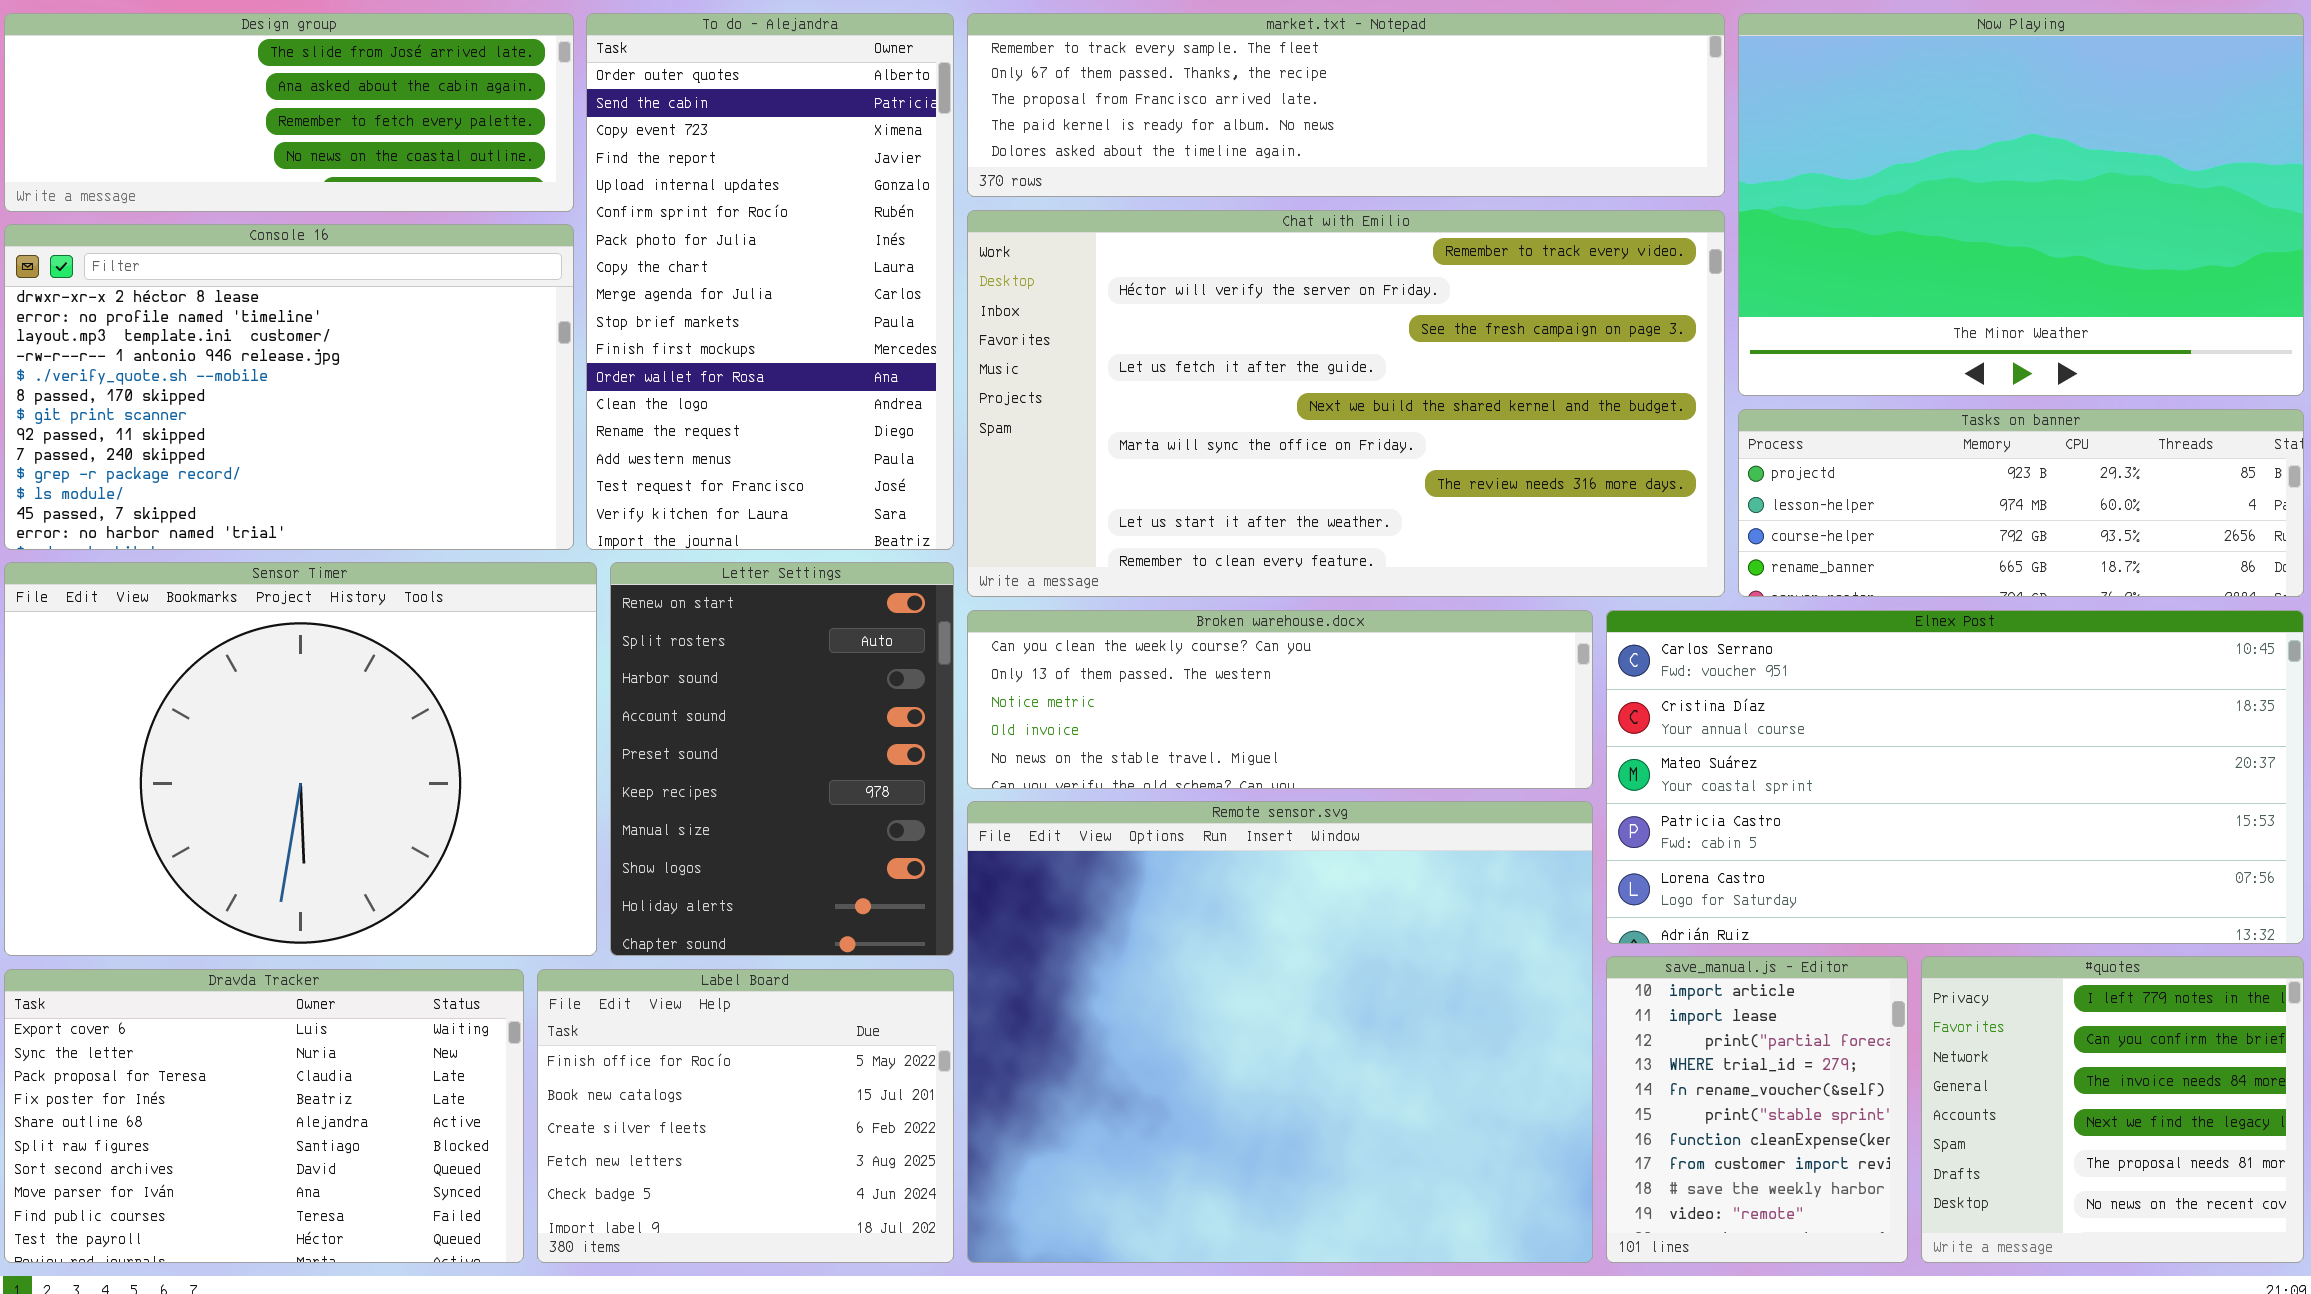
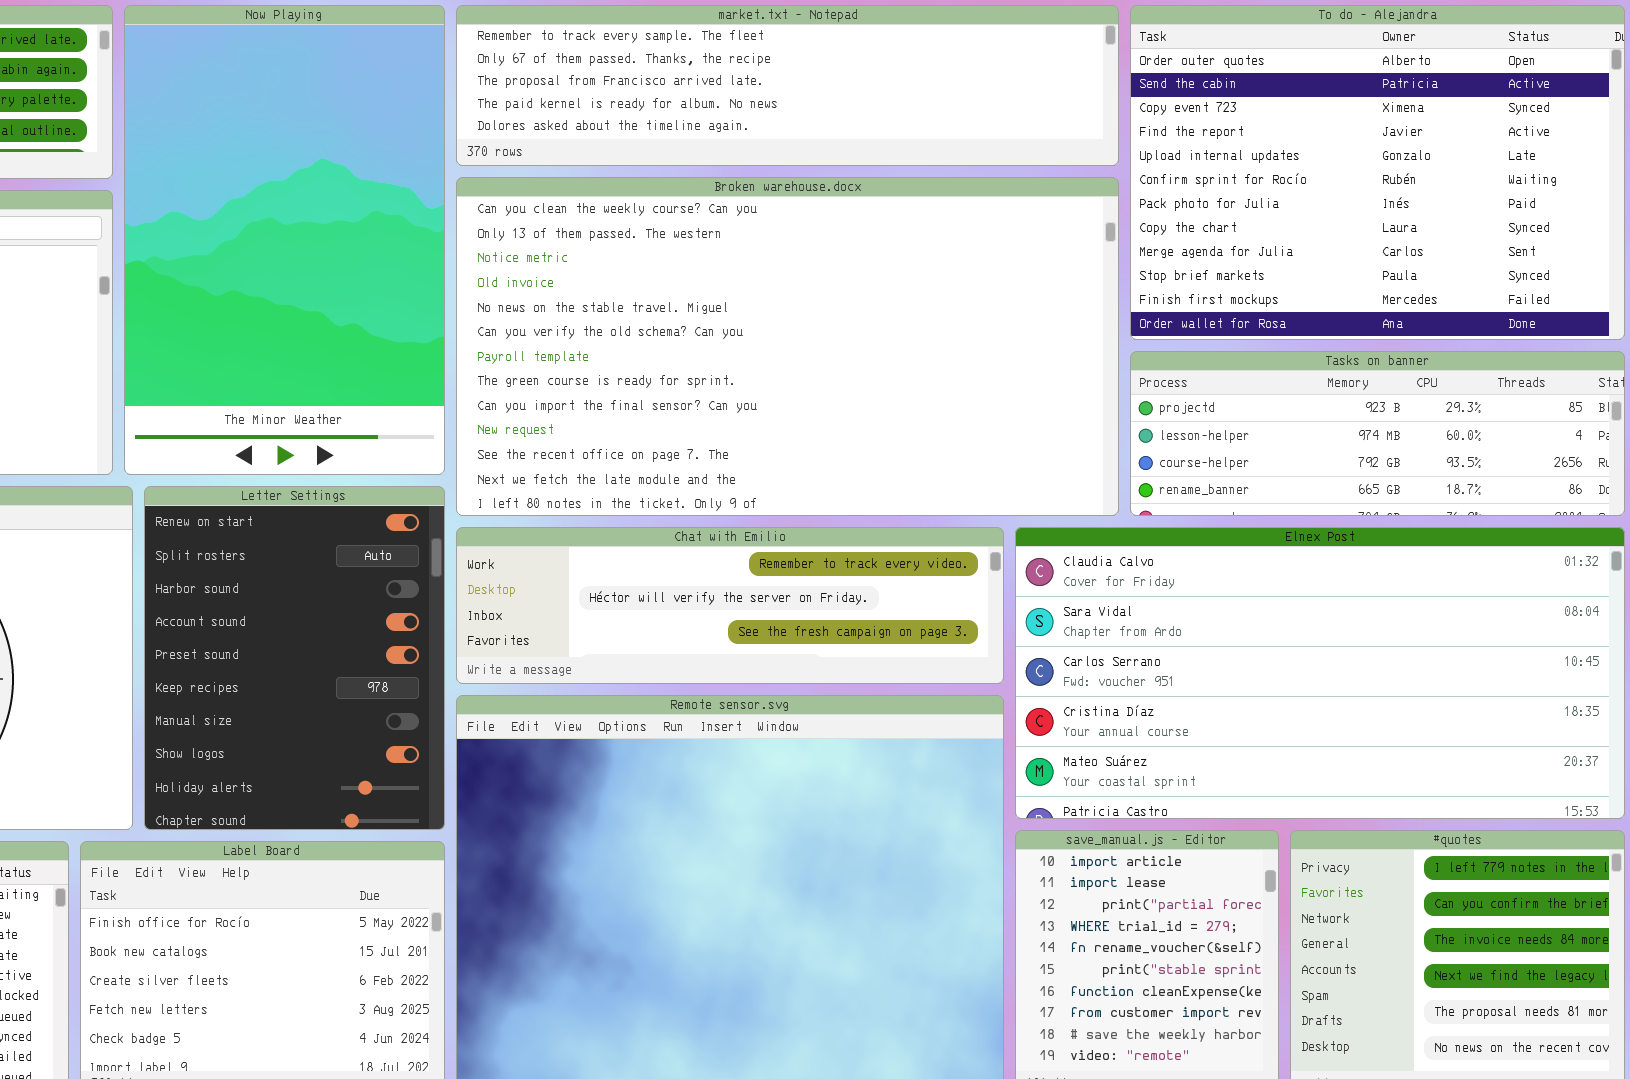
To do - Alejandra: [586,13,954,550] -> [1130,5,1625,340], moved, resized
Now Playing: [1738,13,2304,396] -> [124,5,445,475], moved, resized
Chat with Emilio: [967,210,1725,597] -> [456,527,1004,684], moved, resized
Broken warehouse.docx: [967,610,1593,789] -> [456,177,1119,516], moved, resized
Elnex Post: [1606,610,2304,944] -> [1015,527,1625,819], scrolled up 2 rows

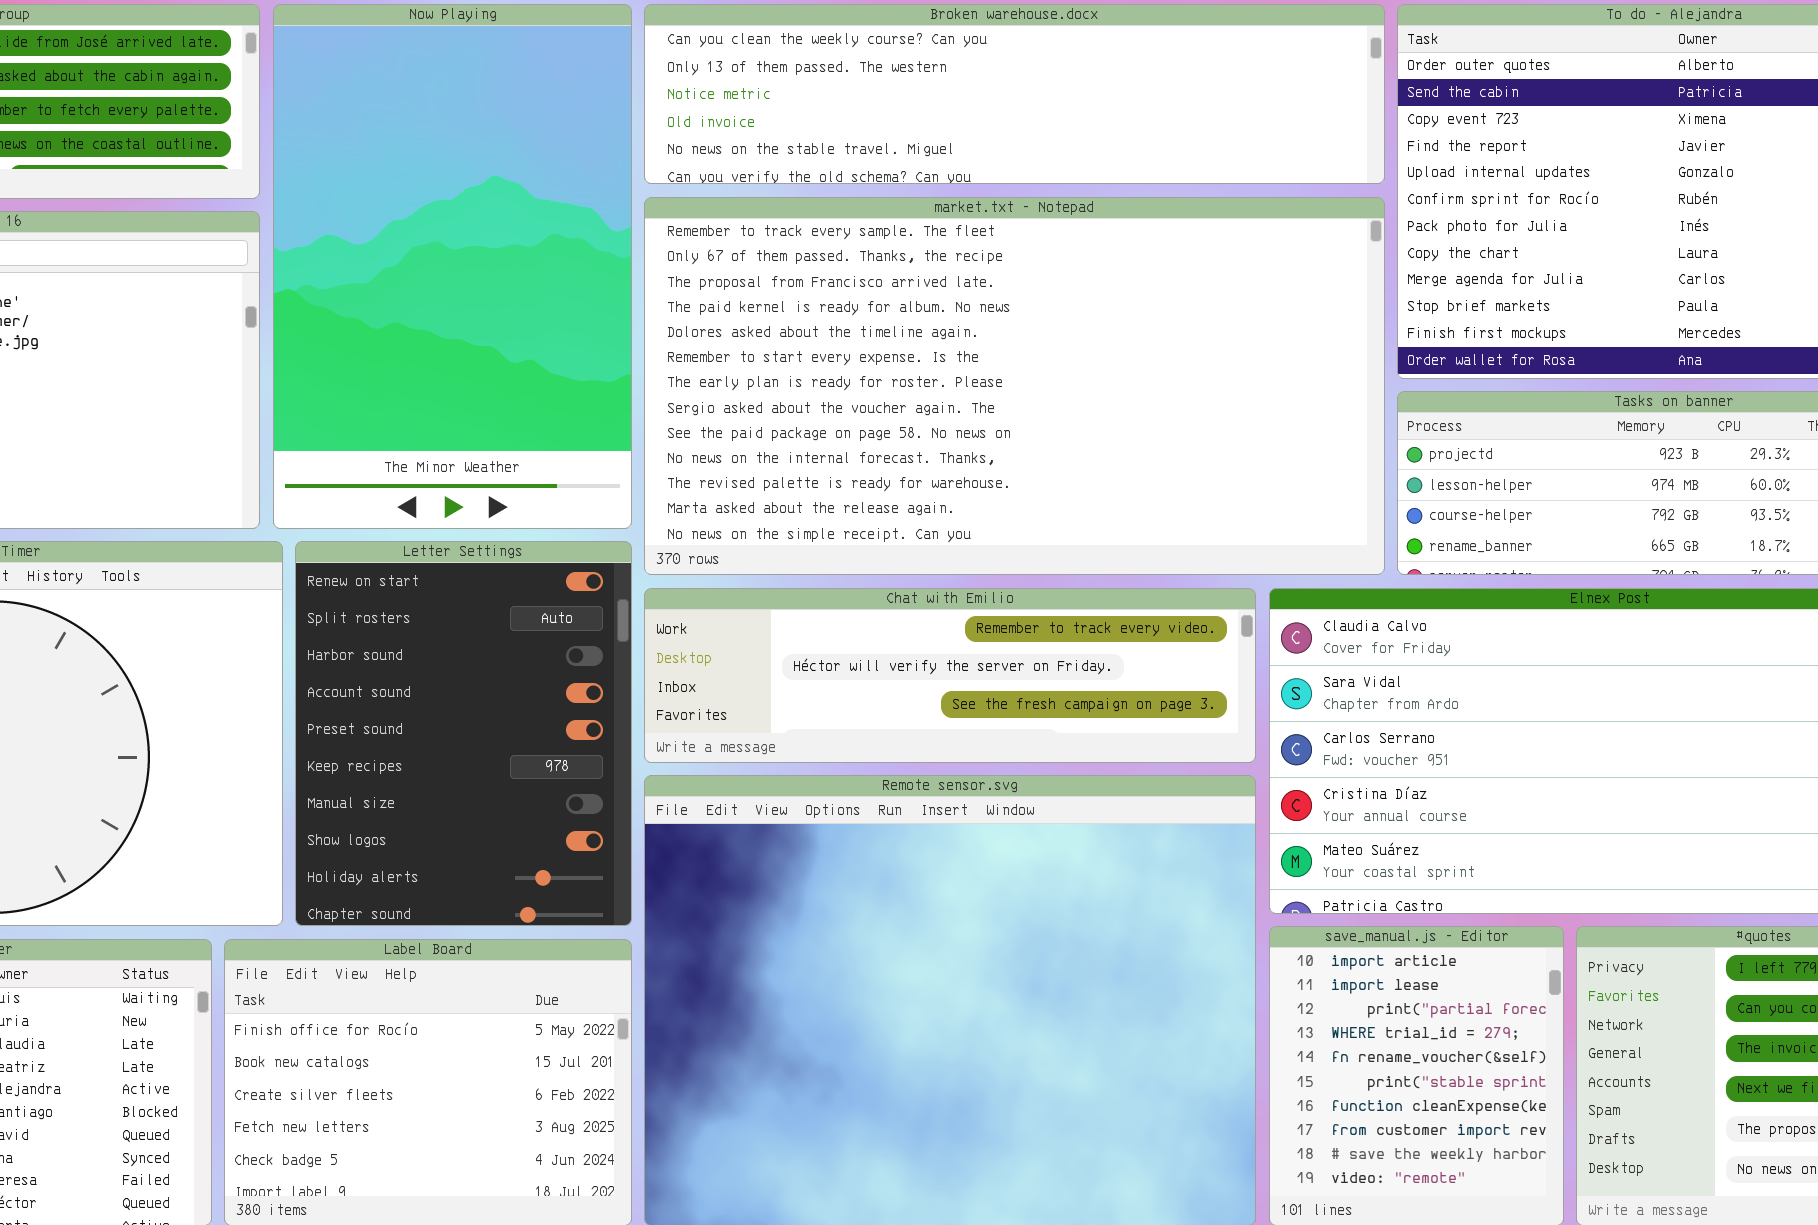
market.txt - Notepad: [456,5,1119,166] -> [644,197,1385,575], moved, resized
Broken warehouse.docx: [456,177,1119,516] -> [644,4,1385,184], moved, resized

